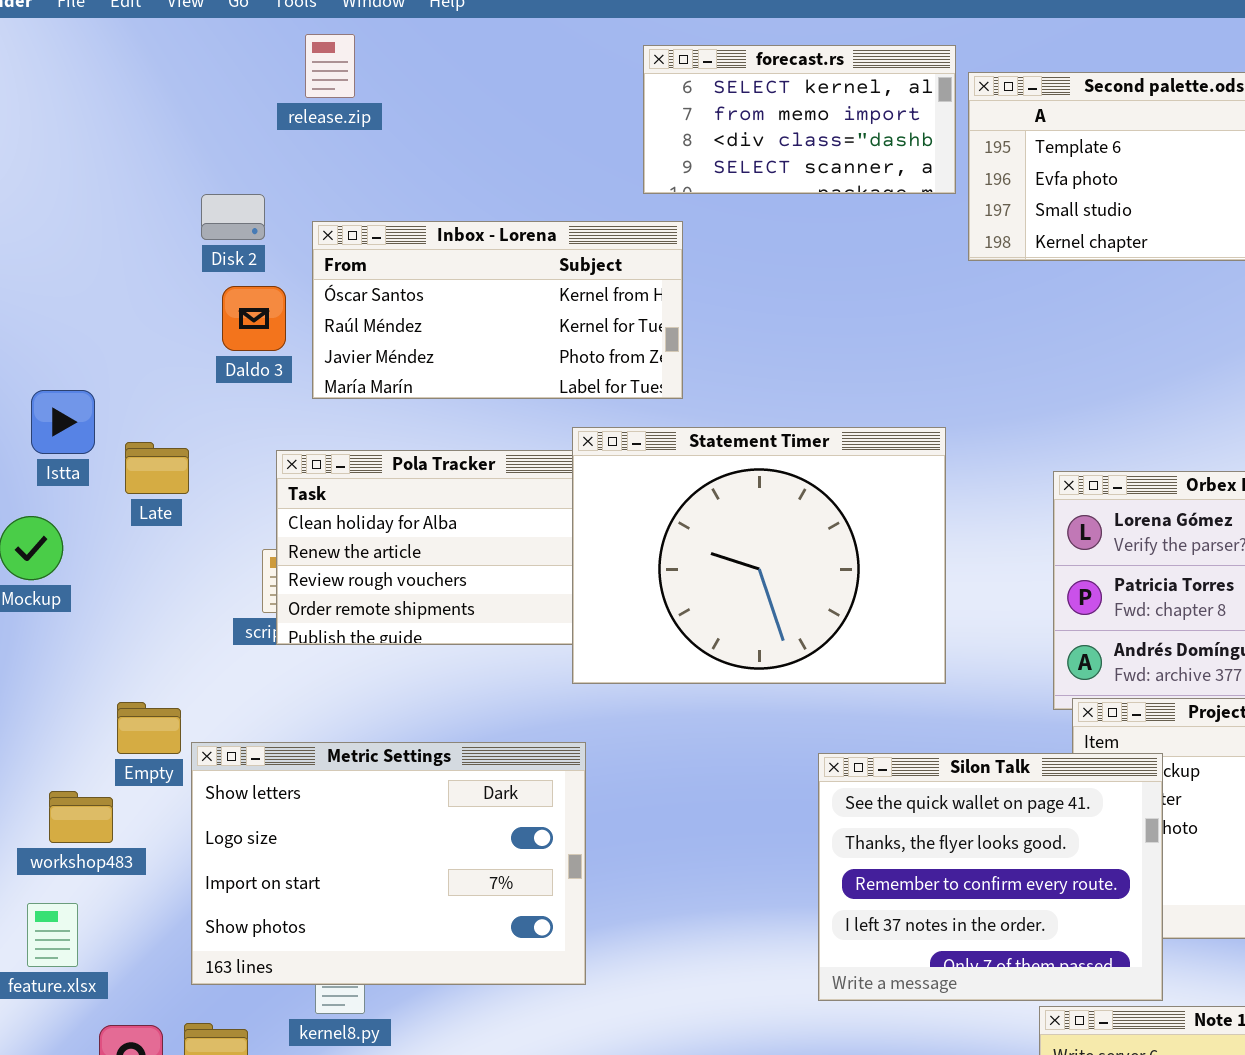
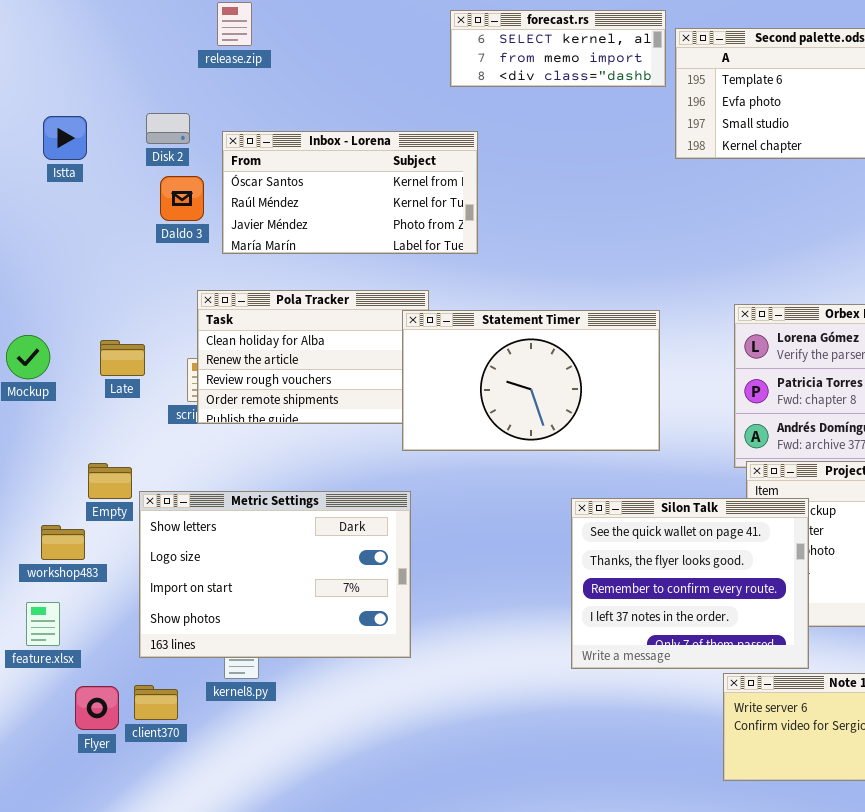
forecast.rs: [643,45,956,194] -> [450,10,666,87], resized
Istta: [31,390,95,454] -> [43,116,87,160], moved
Statement Timer: [572,427,946,684] -> [402,310,660,451], resized
Late: [125,442,189,494] -> [100,340,145,376], moved

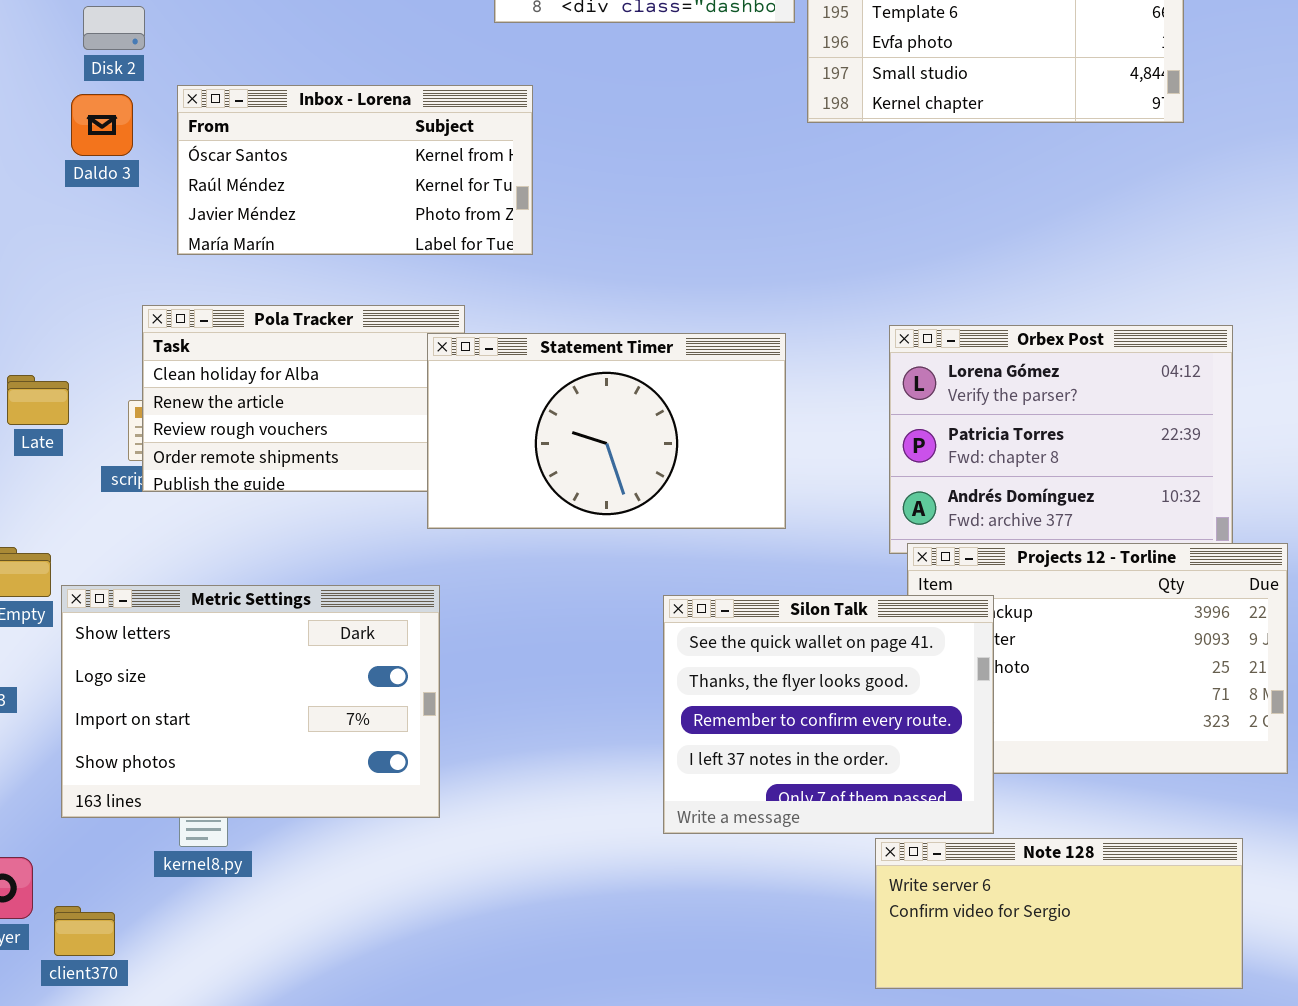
Disk 2: [146,113,190,144] -> [83,6,145,50], moved
Daldo 3: [160,176,204,221] -> [71,94,133,156], moved
client370: [134,685,178,720] -> [54,906,115,956], moved

